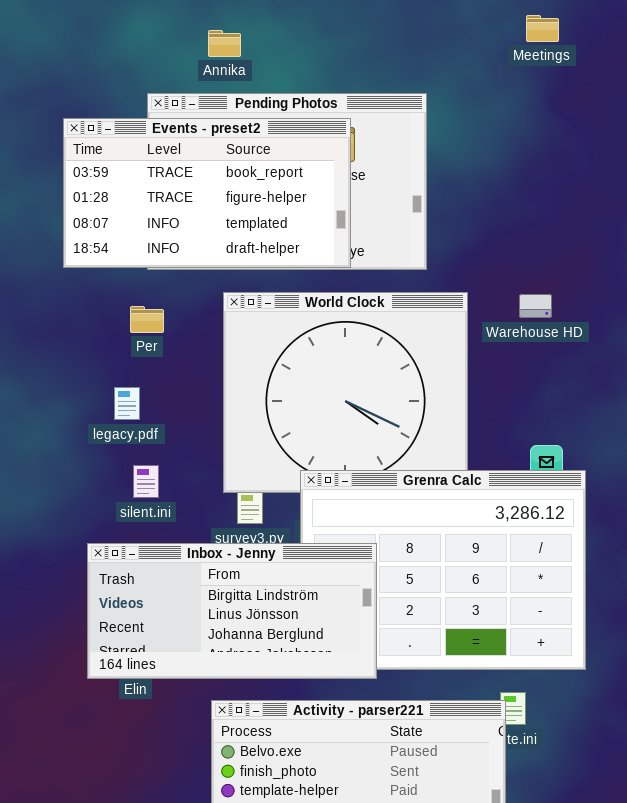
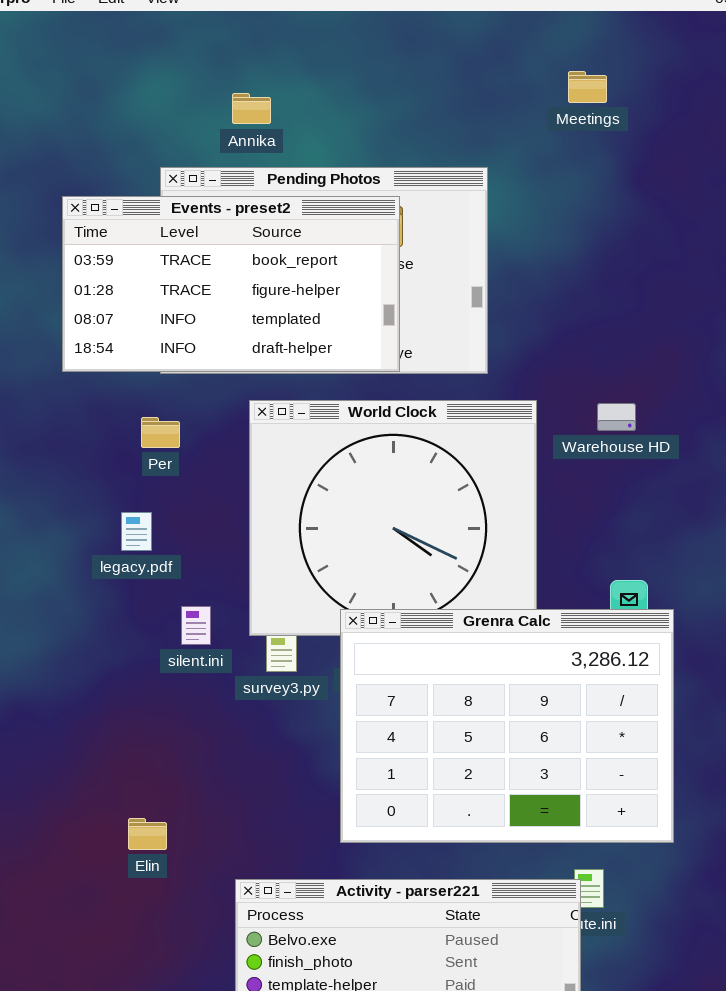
Meetings: [526,15,559,42] -> [568,71,607,103], moved
silent.ini: [133,465,159,498] -> [181,606,211,645], moved
Inbox - Jenny: [87,543,377,679] -> none, closed

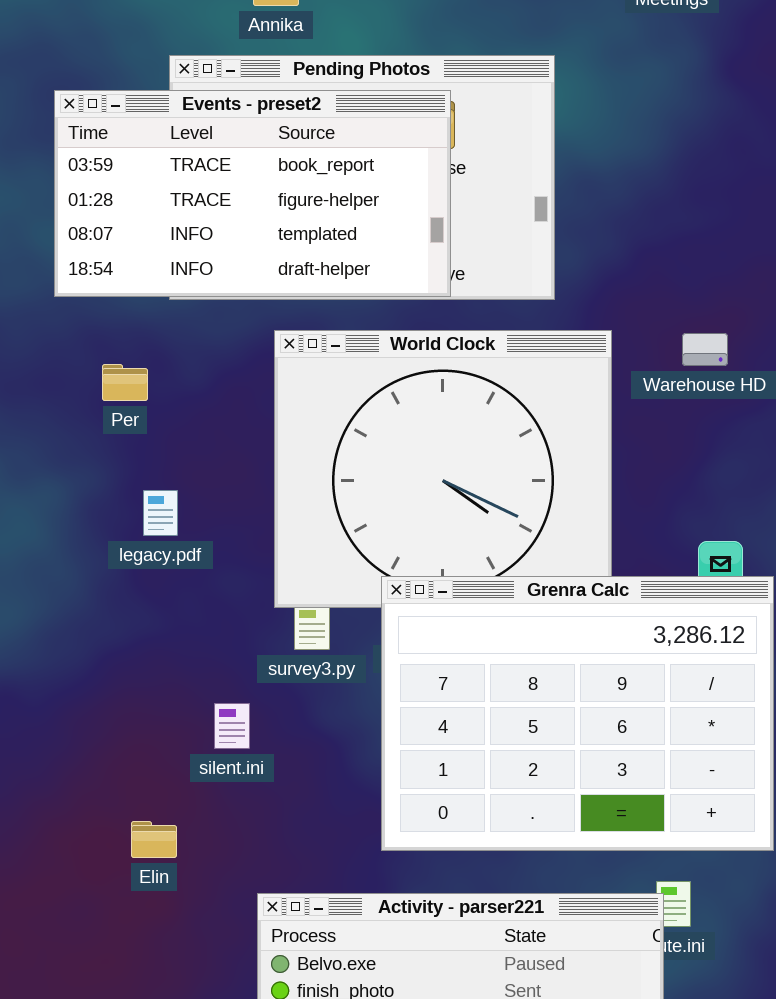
Per: [141,417,180,448] -> [102,364,148,401], moved
legacy.pdf: [121,512,152,551] -> [143,490,178,536], moved
silent.ini: [181,606,211,645] -> [214,703,250,749], moved

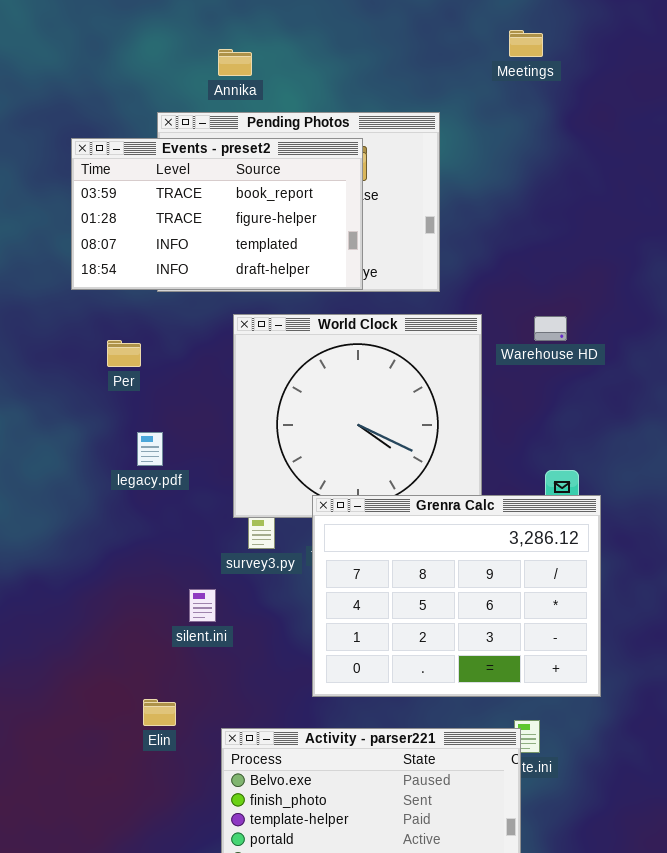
Elin: [131,821,177,858] -> [143,699,176,726], moved

